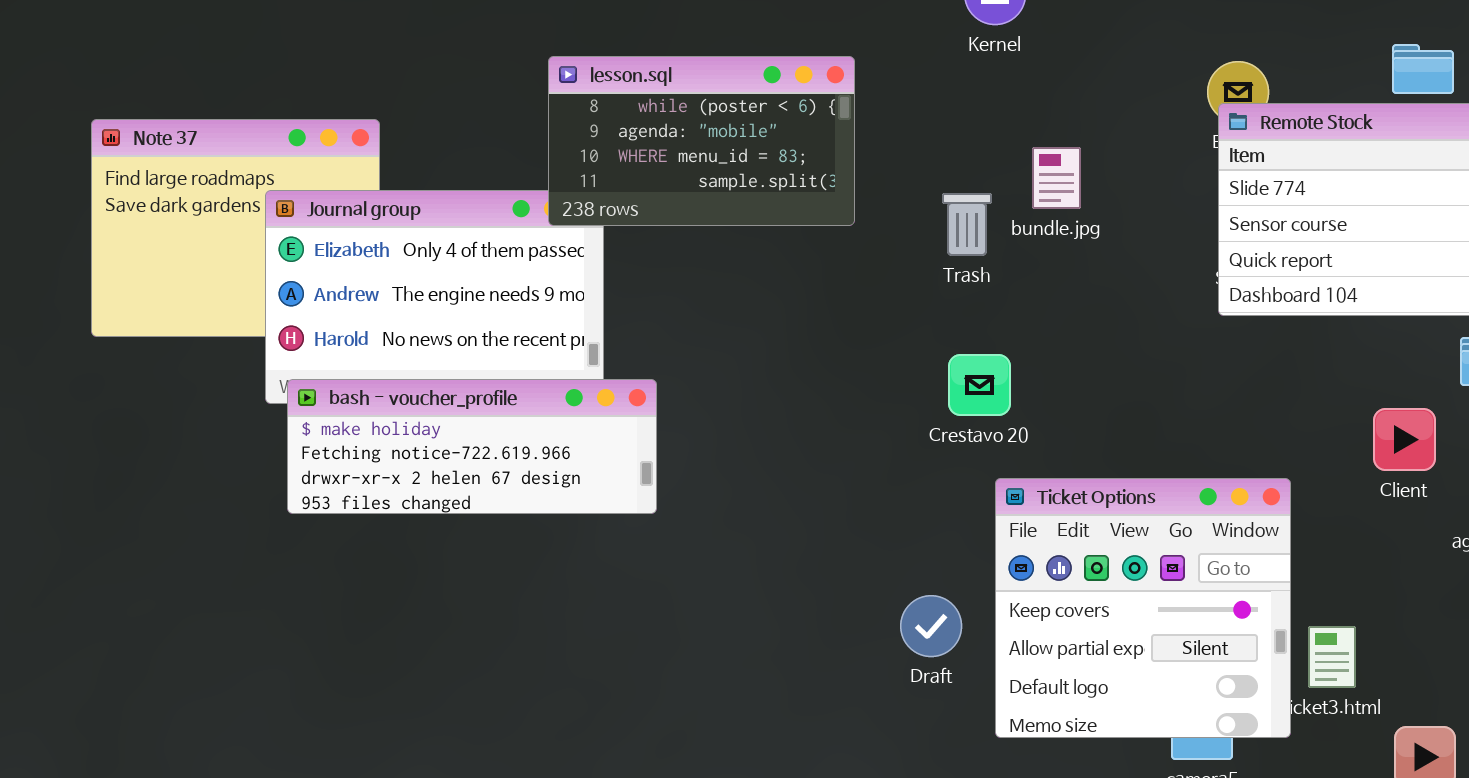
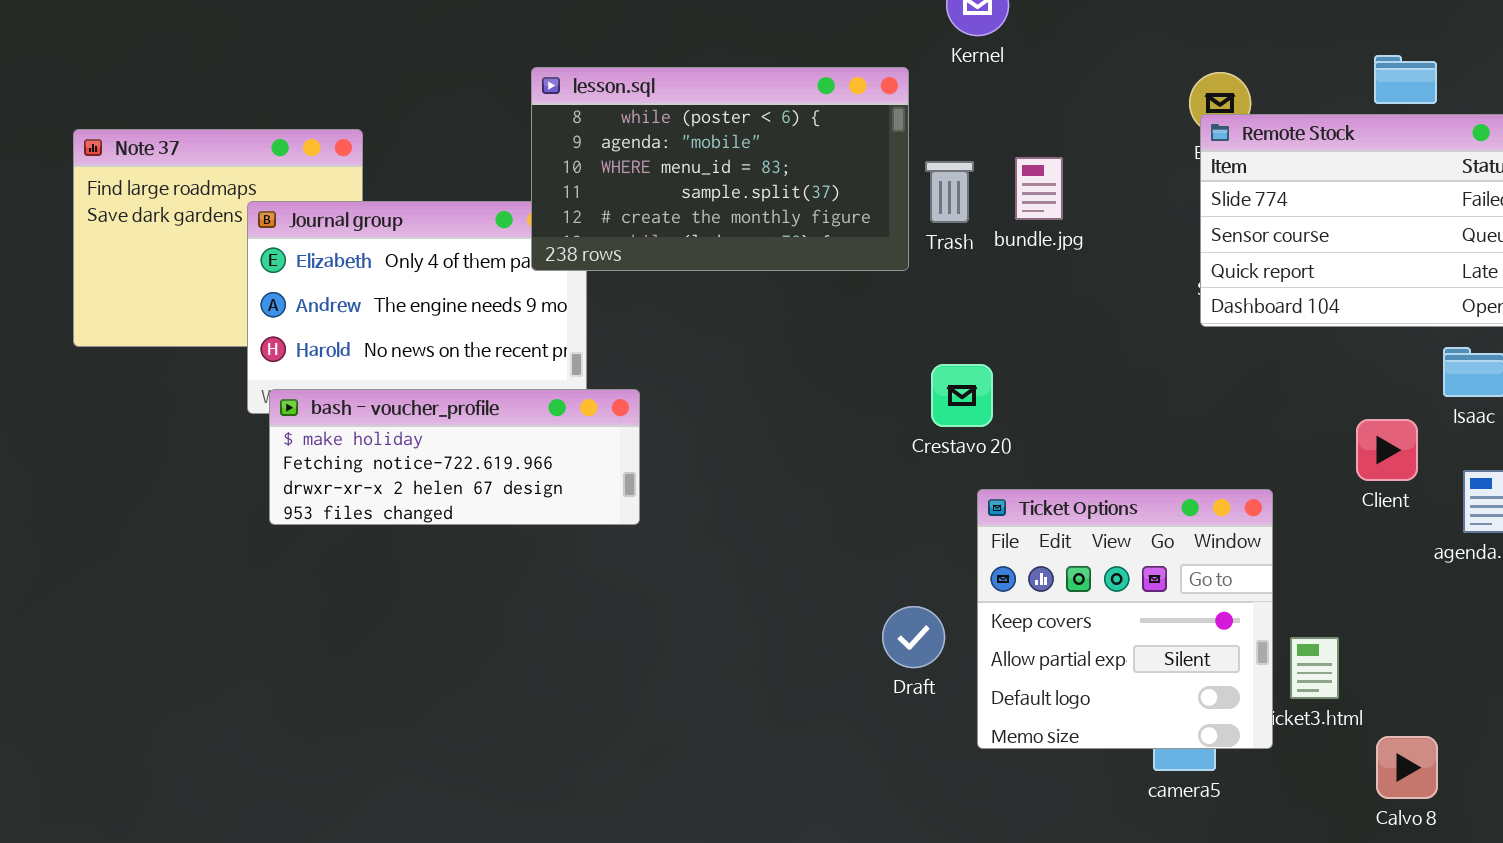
lesson.sql: [548,56,855,226] -> [531,67,909,271], resized
Trash: [942,193,992,256] -> [925,161,974,223], moved

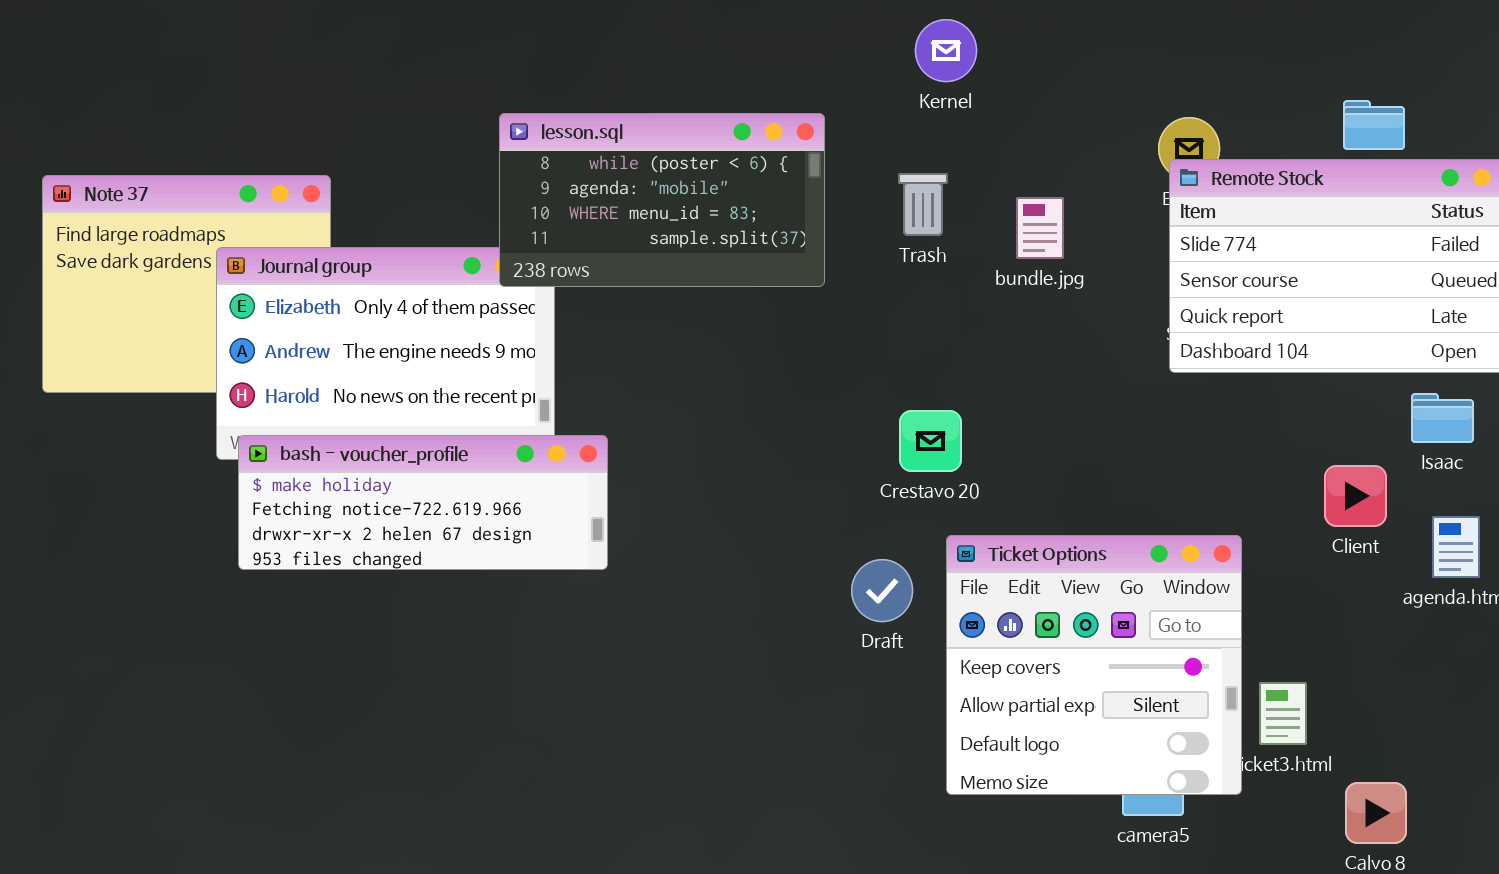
lesson.sql: [531,67,909,271] -> [499,113,825,287], resized
bundle.jpg: [1015,157,1063,220] -> [1016,197,1064,259], moved
Trash: [925,161,974,223] -> [898,173,948,236], moved
Draft: [882,606,945,668] -> [851,559,913,622], moved

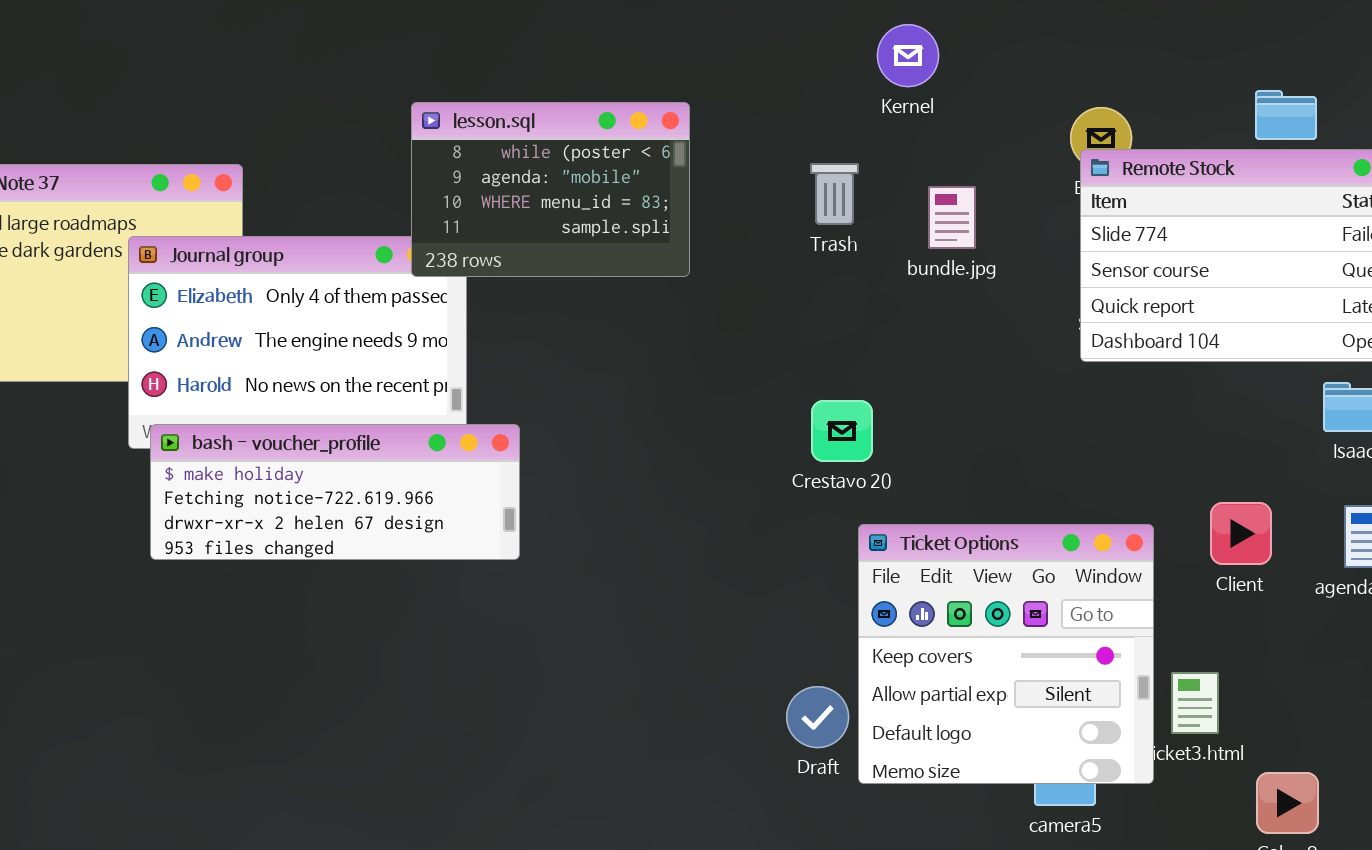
Kernel: [915,19,977,82] -> [877,24,939,87], moved
lesson.sql: [499,113,825,287] -> [411,102,690,277], resized
Client: [1324,465,1387,527] -> [1210,502,1272,565], moved
Draft: [851,559,913,622] -> [786,686,849,748], moved

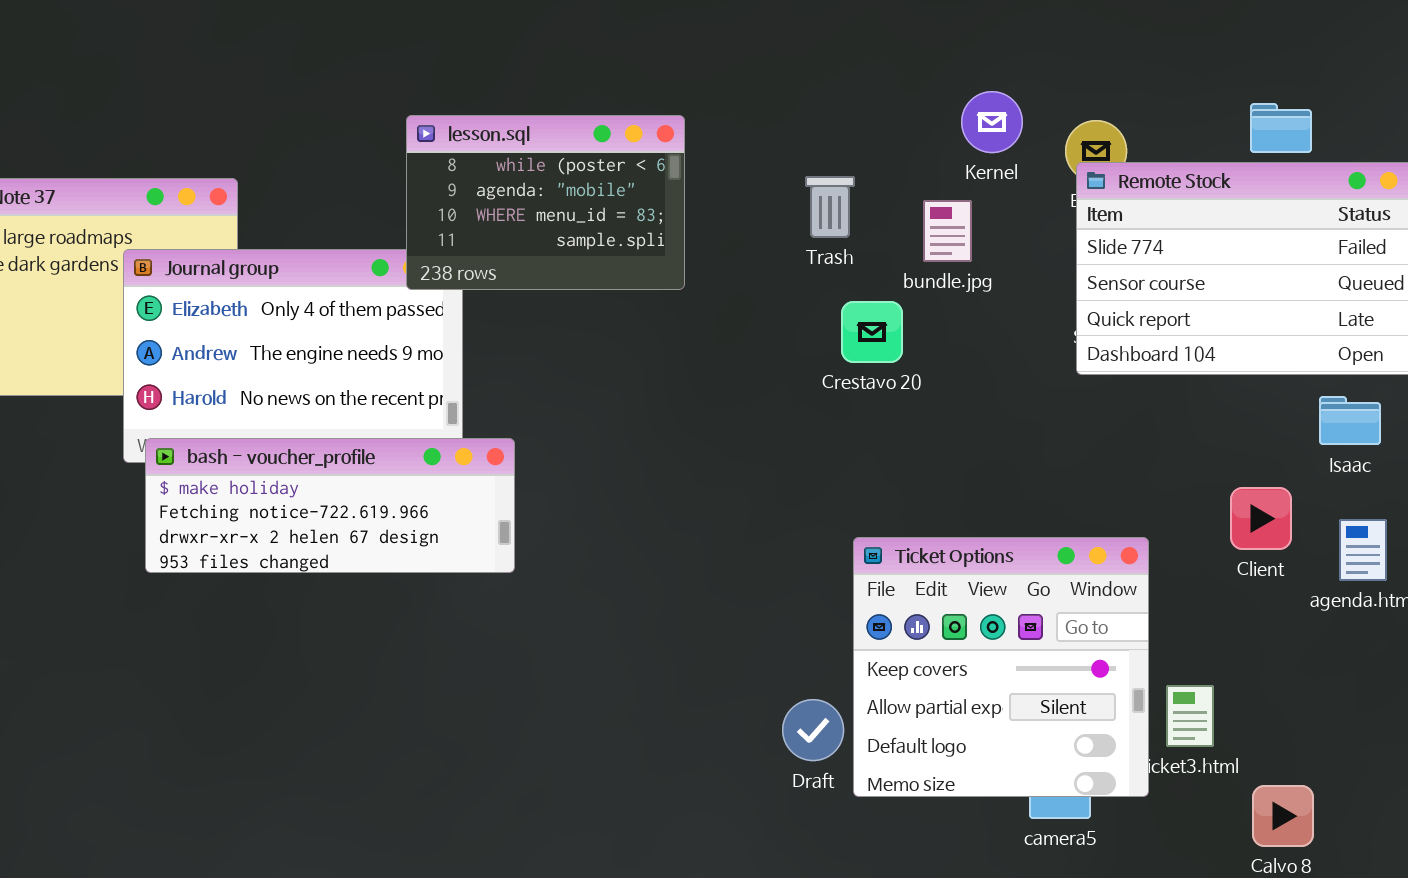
Kernel: [877,24,939,87] -> [961,91,1023,153], moved
Crestavo 20: [811,400,873,462] -> [841,301,903,363], moved
Client: [1210,502,1272,565] -> [1230,487,1292,550], moved

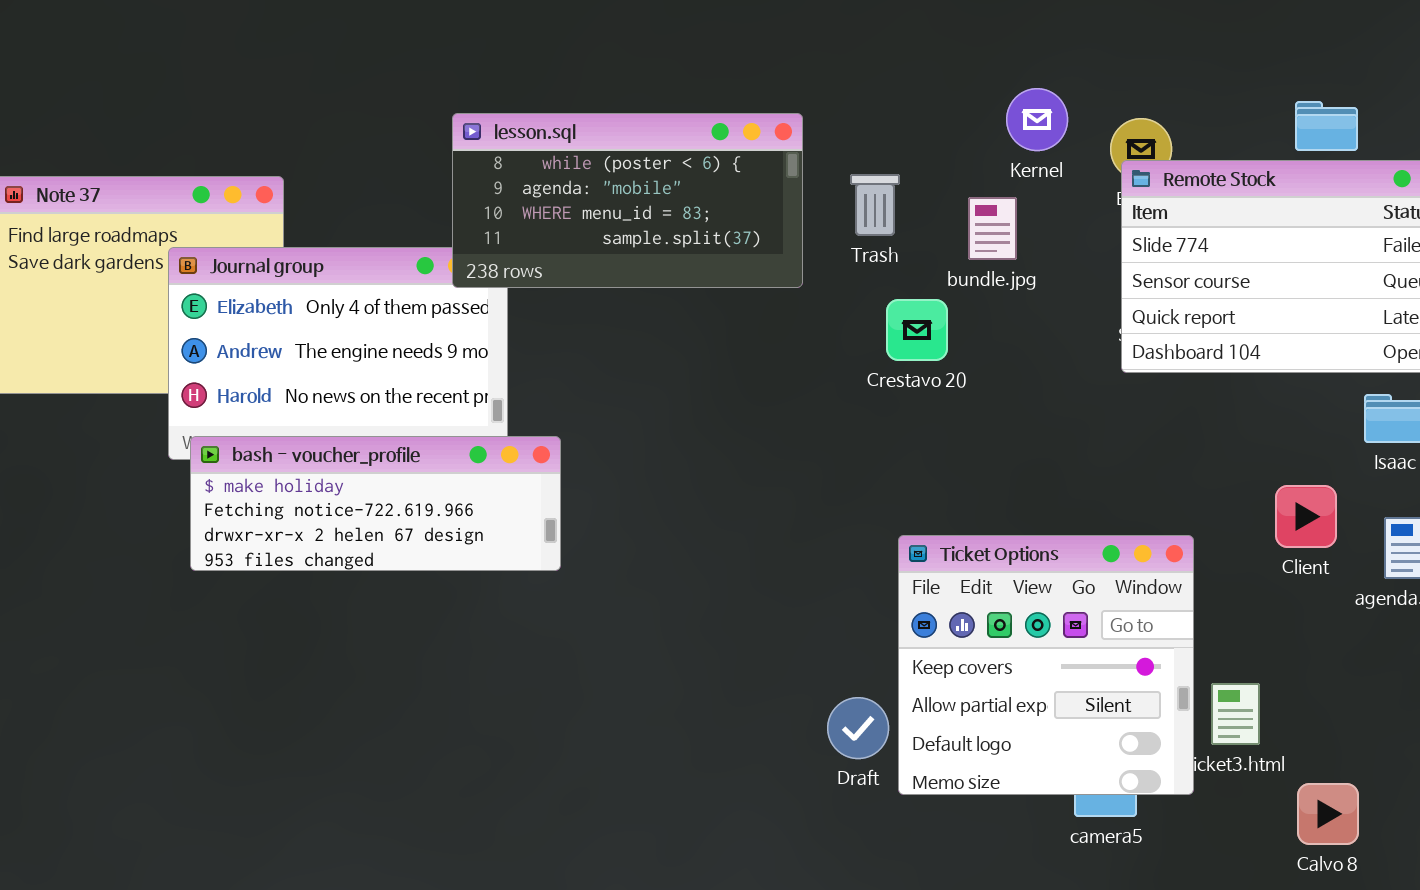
lesson.sql: [406,115,685,290] -> [452,113,803,288], resized

